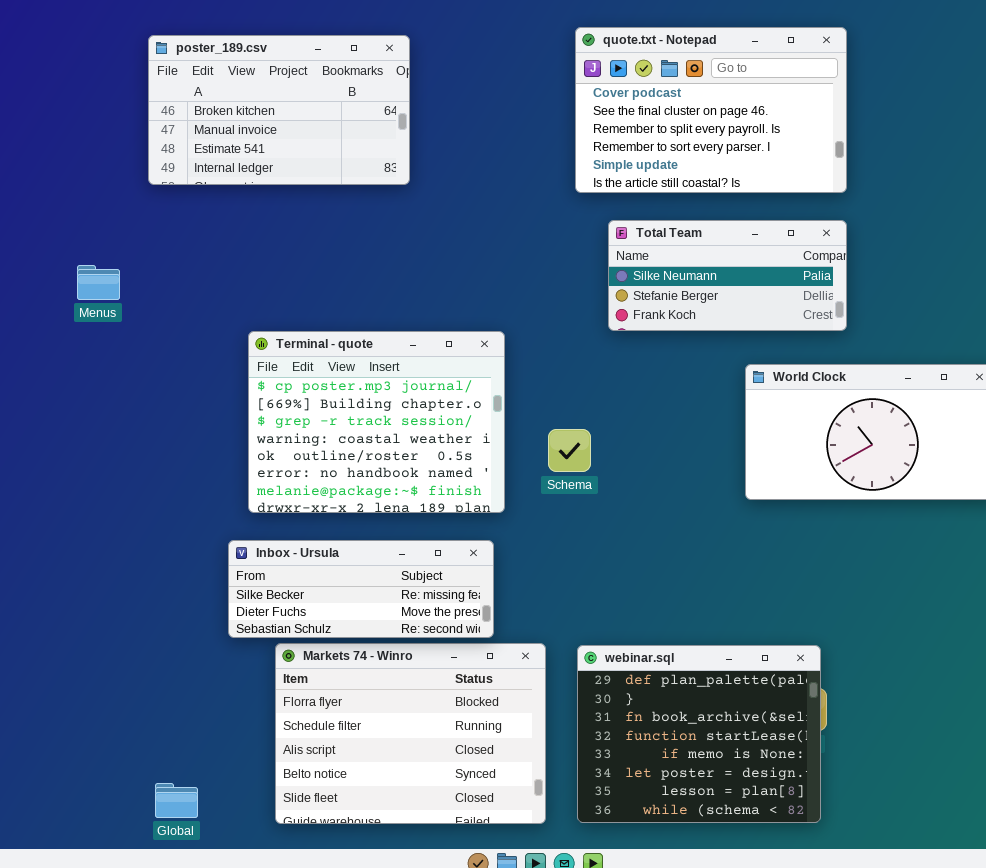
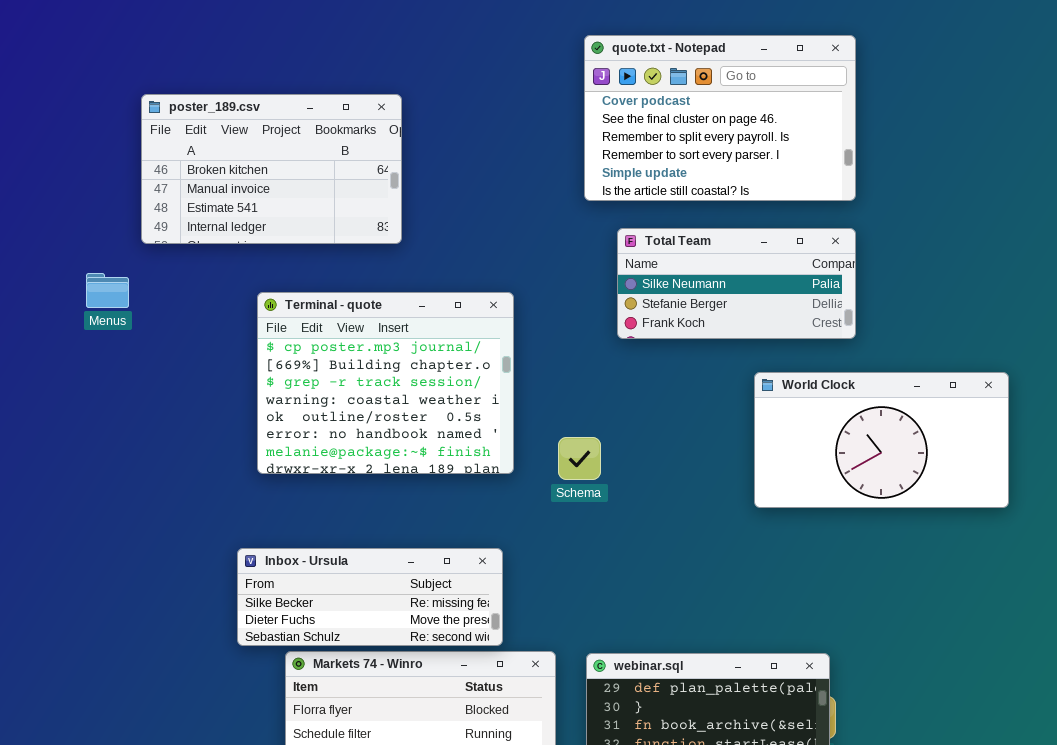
poster_189.csv: [148,35,410,185] -> [141,94,402,244], moved
Terminal - quote: [248,331,505,513] -> [257,292,514,474], moved

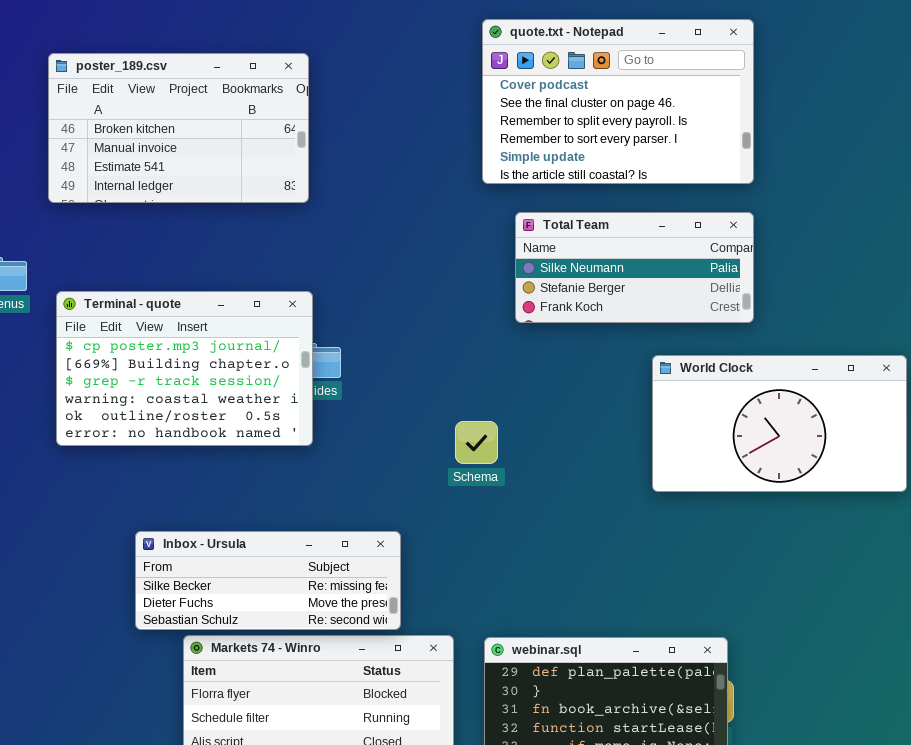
poster_189.csv: [141,94,402,244] -> [48,53,309,203], moved
Terminal - quote: [257,292,514,474] -> [56,291,313,446], moved, resized

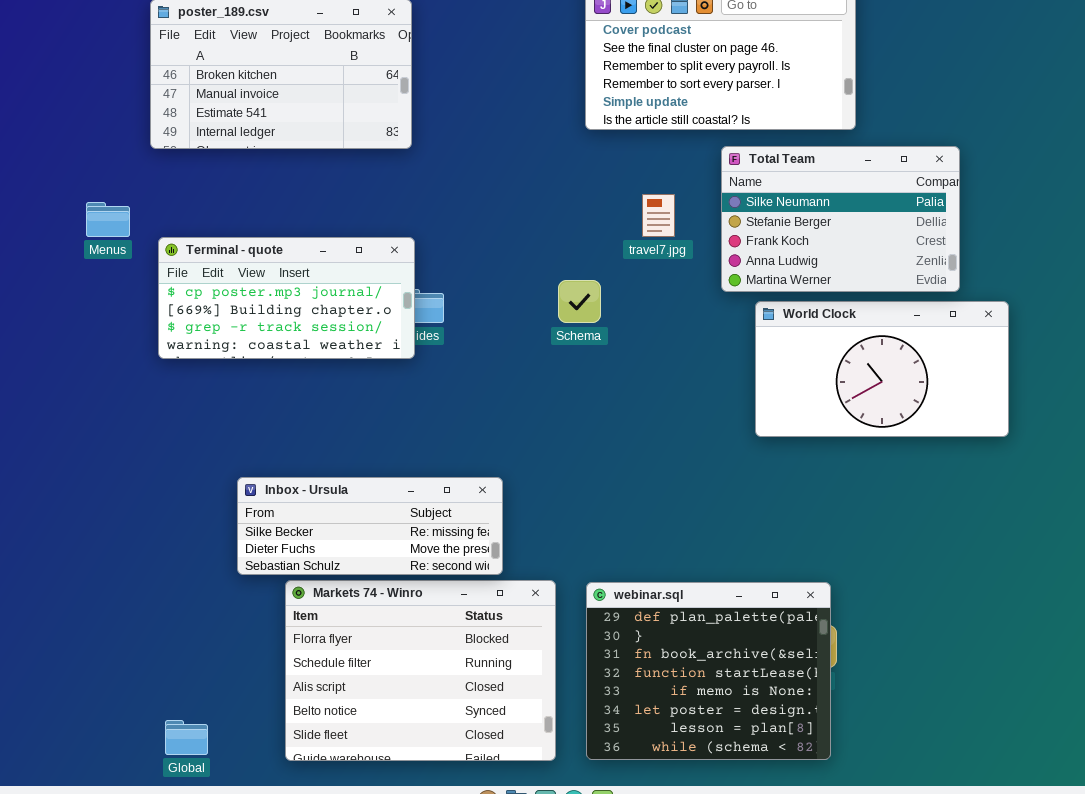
Total Team: [515,212,754,323] -> [721,146,960,292], moved, resized
Terminal - quote: [56,291,313,446] -> [158,237,415,359], resized
Schema: [455,421,498,464] -> [558,280,601,323], moved

